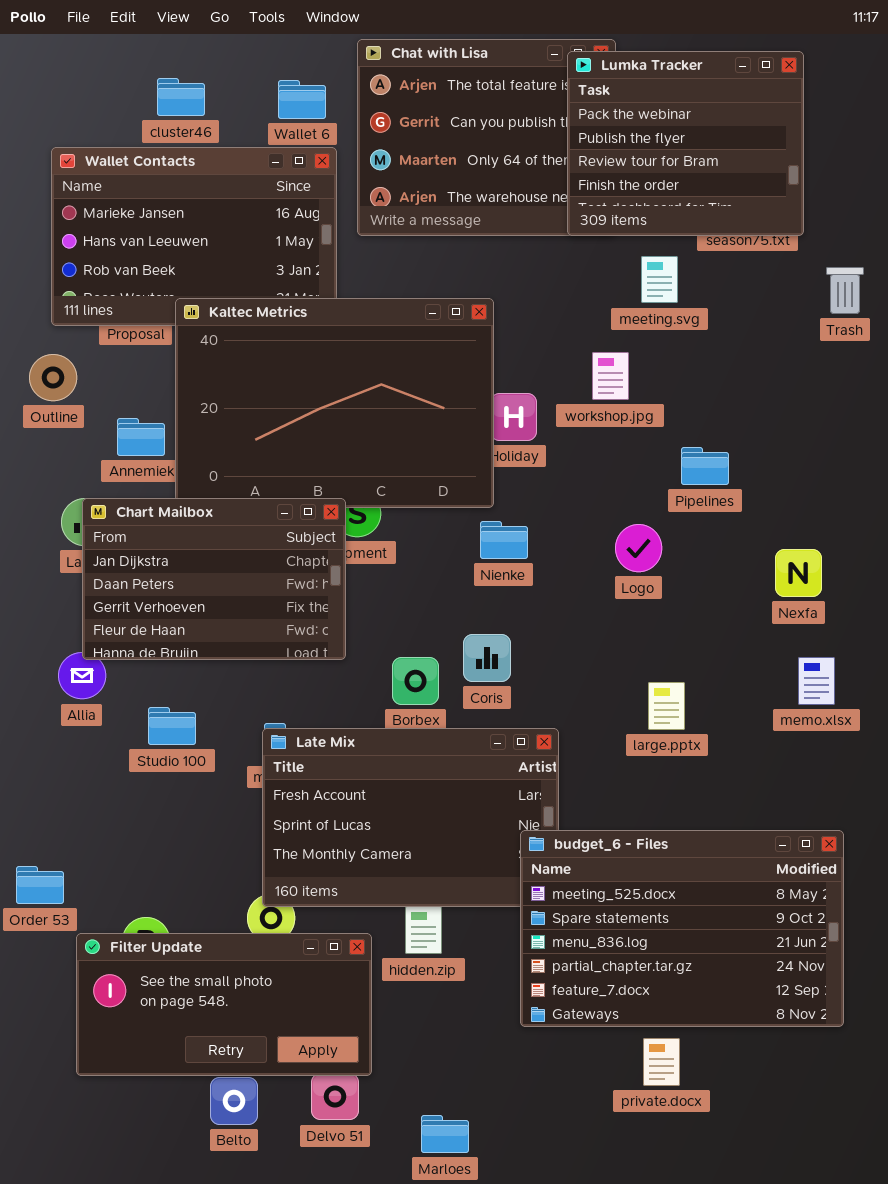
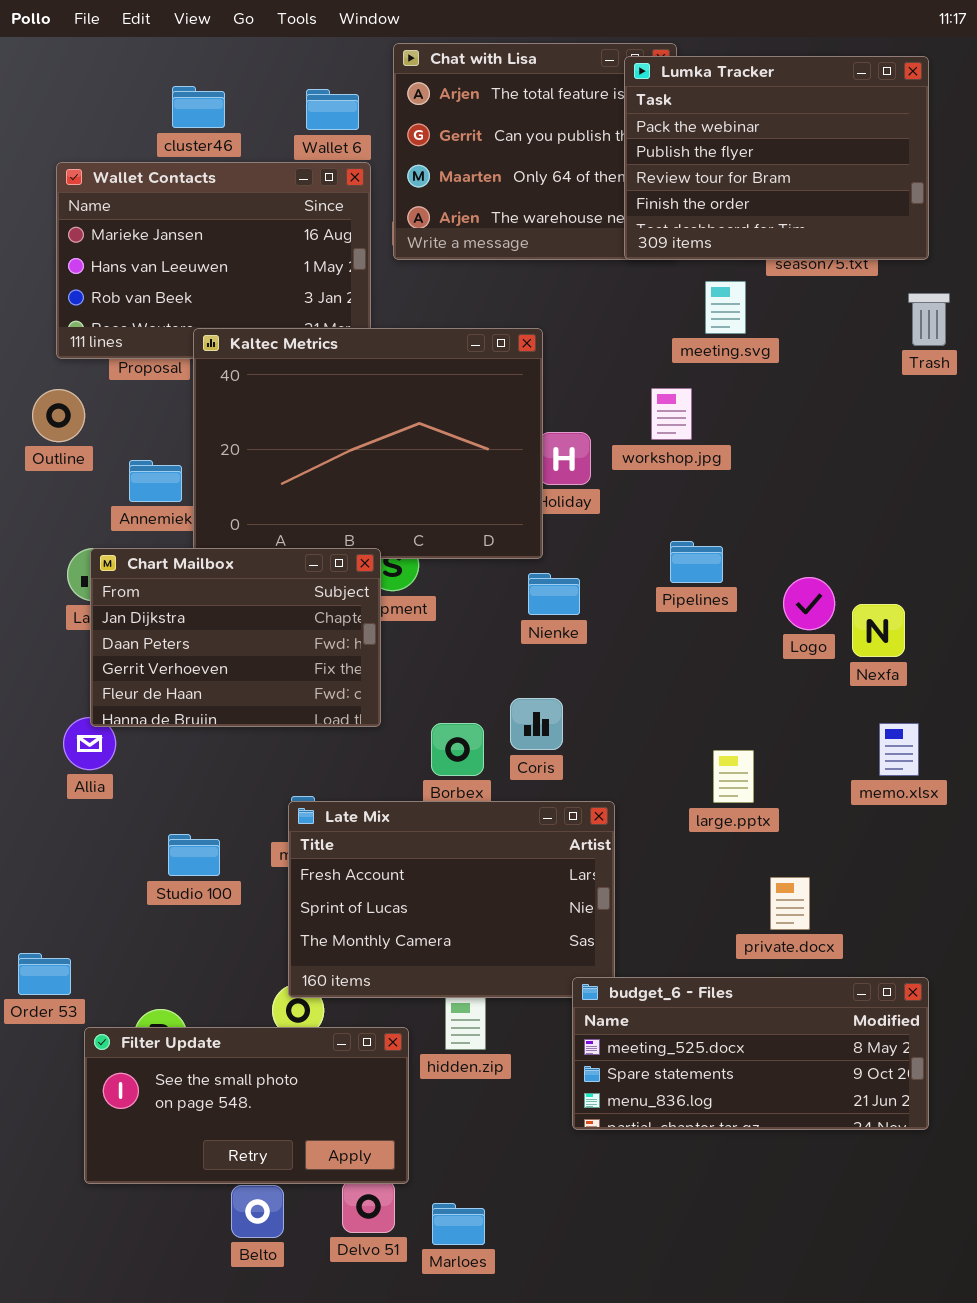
Lumka Tracker: [567,51,804,236] -> [624,56,929,260], resized
Pipelines: [681,447,729,485] -> [670,541,723,583], moved
Logo: [615,524,662,572] -> [783,577,835,630], moved
Studio 100: [148,707,196,745] -> [168,834,220,876], moved
budget_6 - Files: [520,830,844,1027] -> [572,977,929,1130], resized
private.docx: [643,1038,680,1086] -> [770,877,810,930], moved
Marloes: [421,1115,469,1153] -> [432,1203,485,1245], moved

